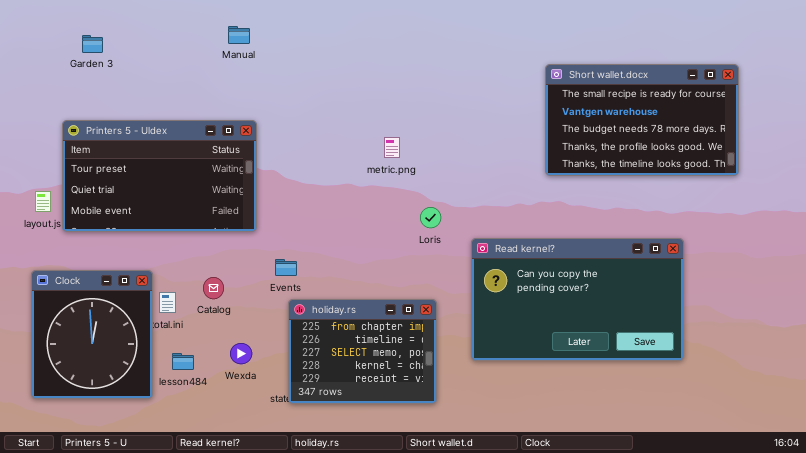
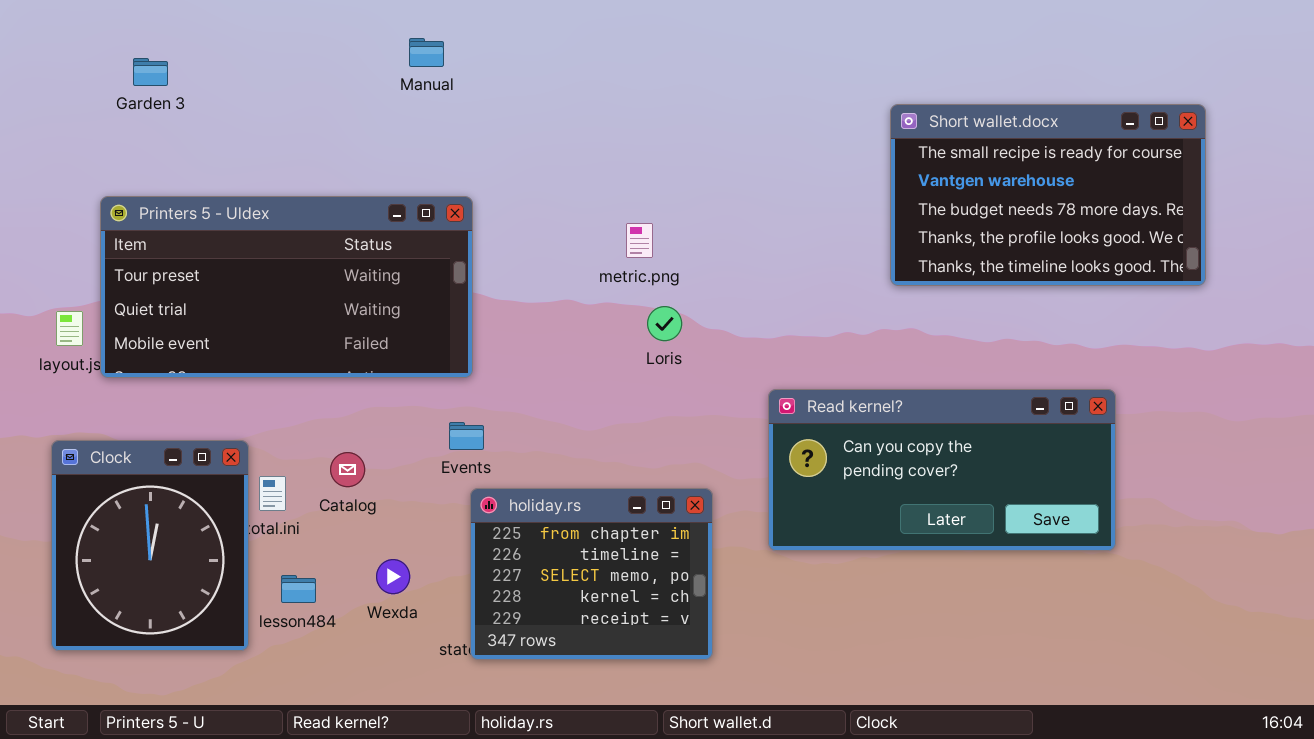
Manual: [228,26,250,44] -> [409,38,444,67], moved
Printers 5 - Uldex: [62,120,257,232] -> [100,196,473,378], resized
Loris: [420,207,441,228] -> [647,306,682,341], moved
Read kernel?: [471,238,684,361] -> [768,389,1116,551], resized

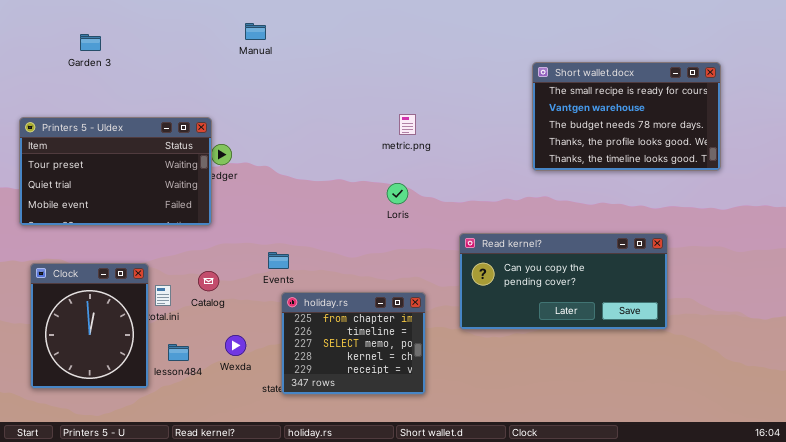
Printers 5 - Uldex: [100,196,473,378] -> [19,117,212,226], moved, resized
metric.png: [626,223,653,258] -> [399,114,416,135], moved

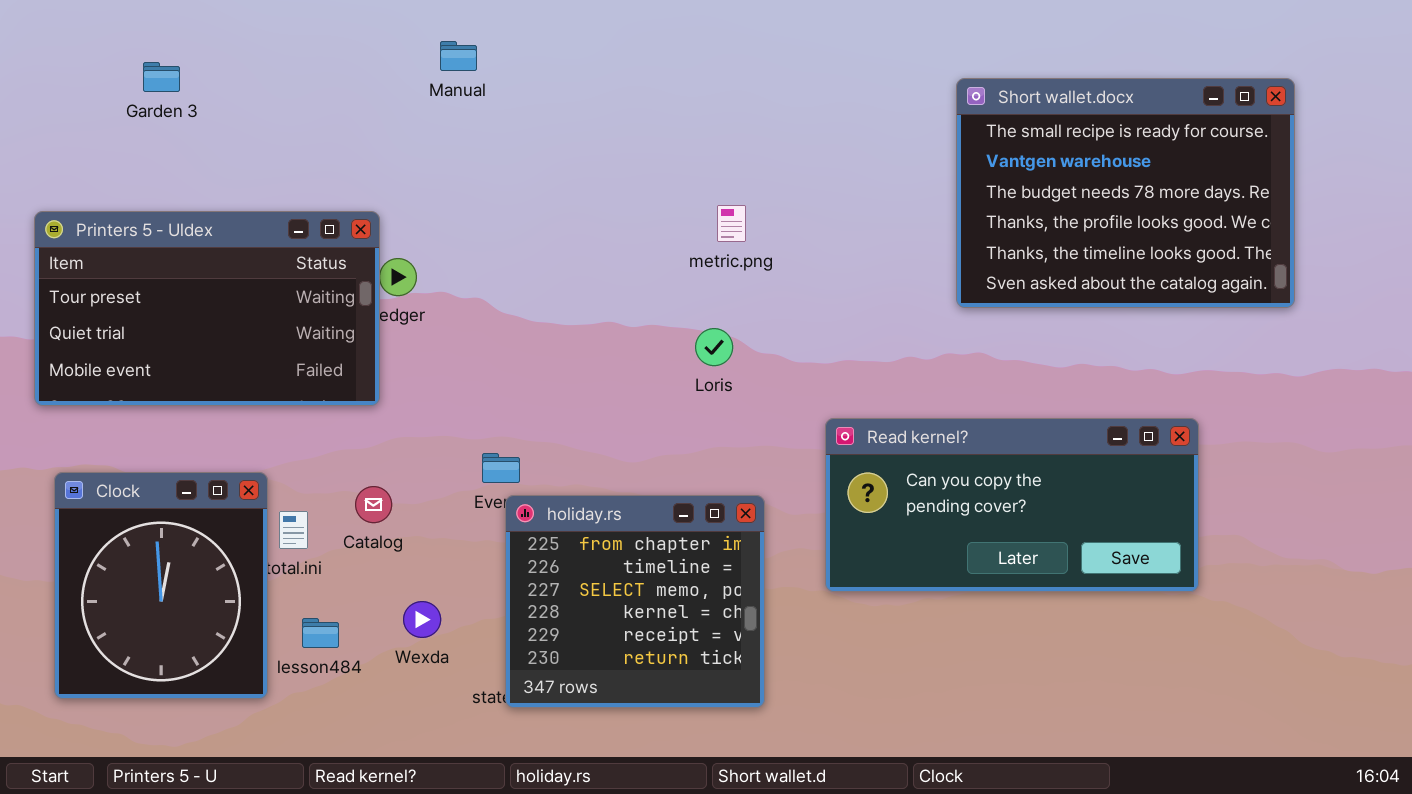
Short wallet.docx: [532,62,721,171] -> [956,78,1295,308], resized
holiday.rs: [281,292,426,395] -> [505,495,765,708], resized

